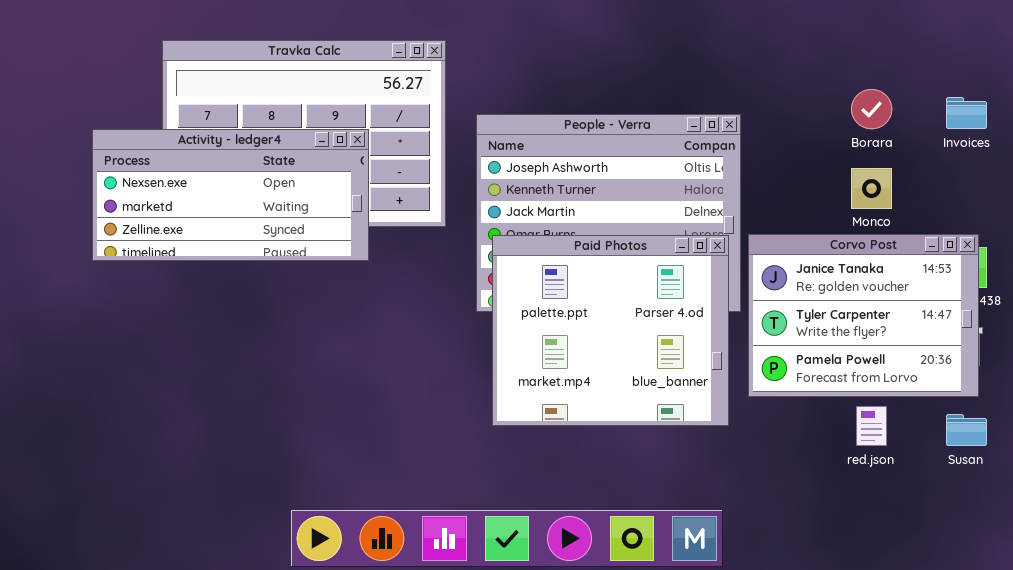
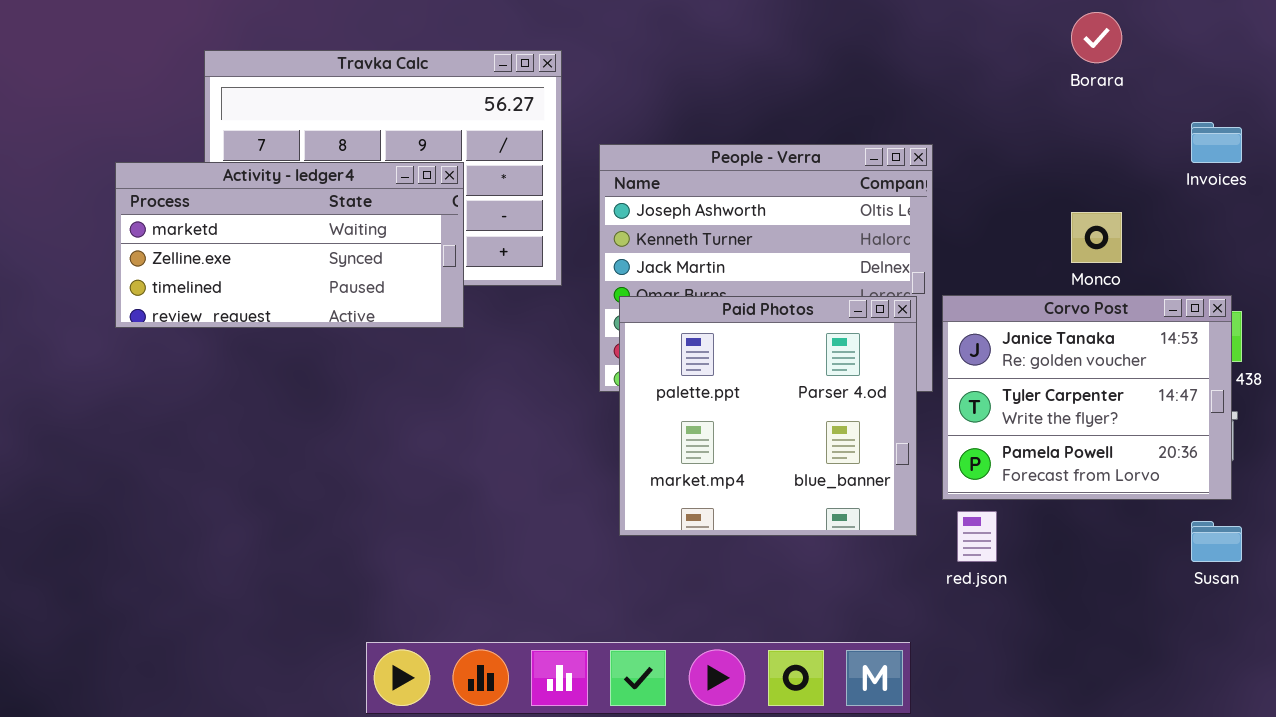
Borara: [851,89,892,129] -> [1071,12,1122,63], moved
Activity - ledger4: [92,129,369,261] -> [115,162,464,328], scrolled down 1 row
red.json: [856,406,887,446] -> [957,511,997,562], moved

